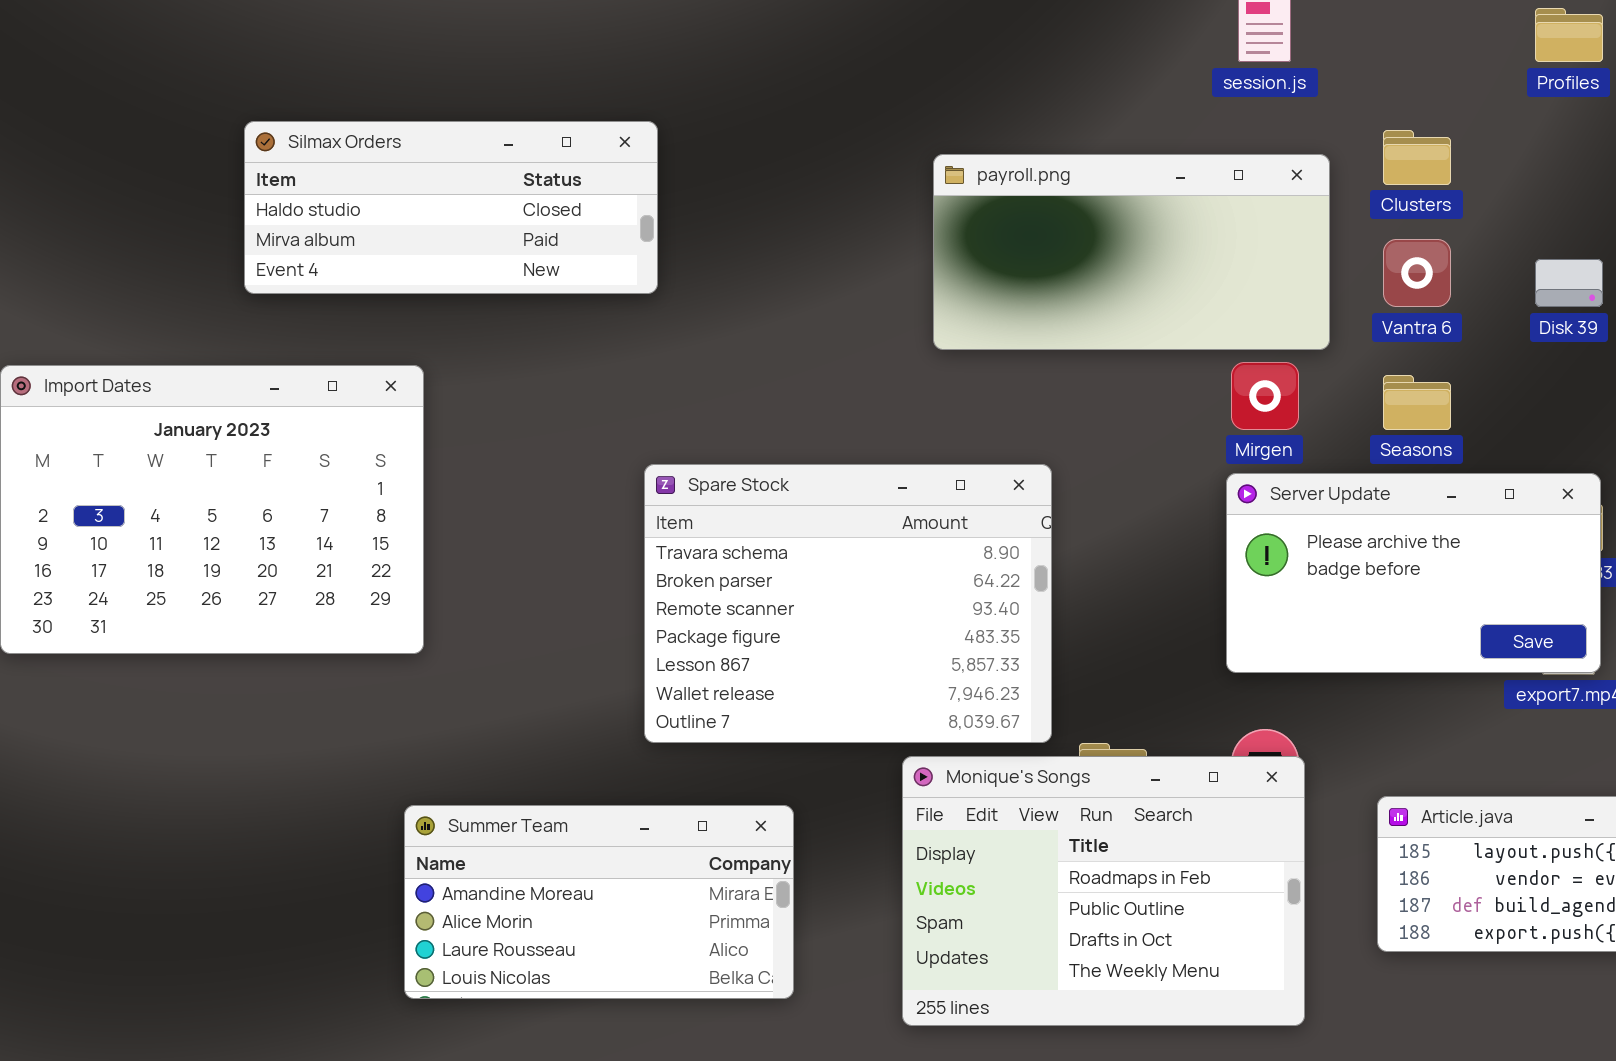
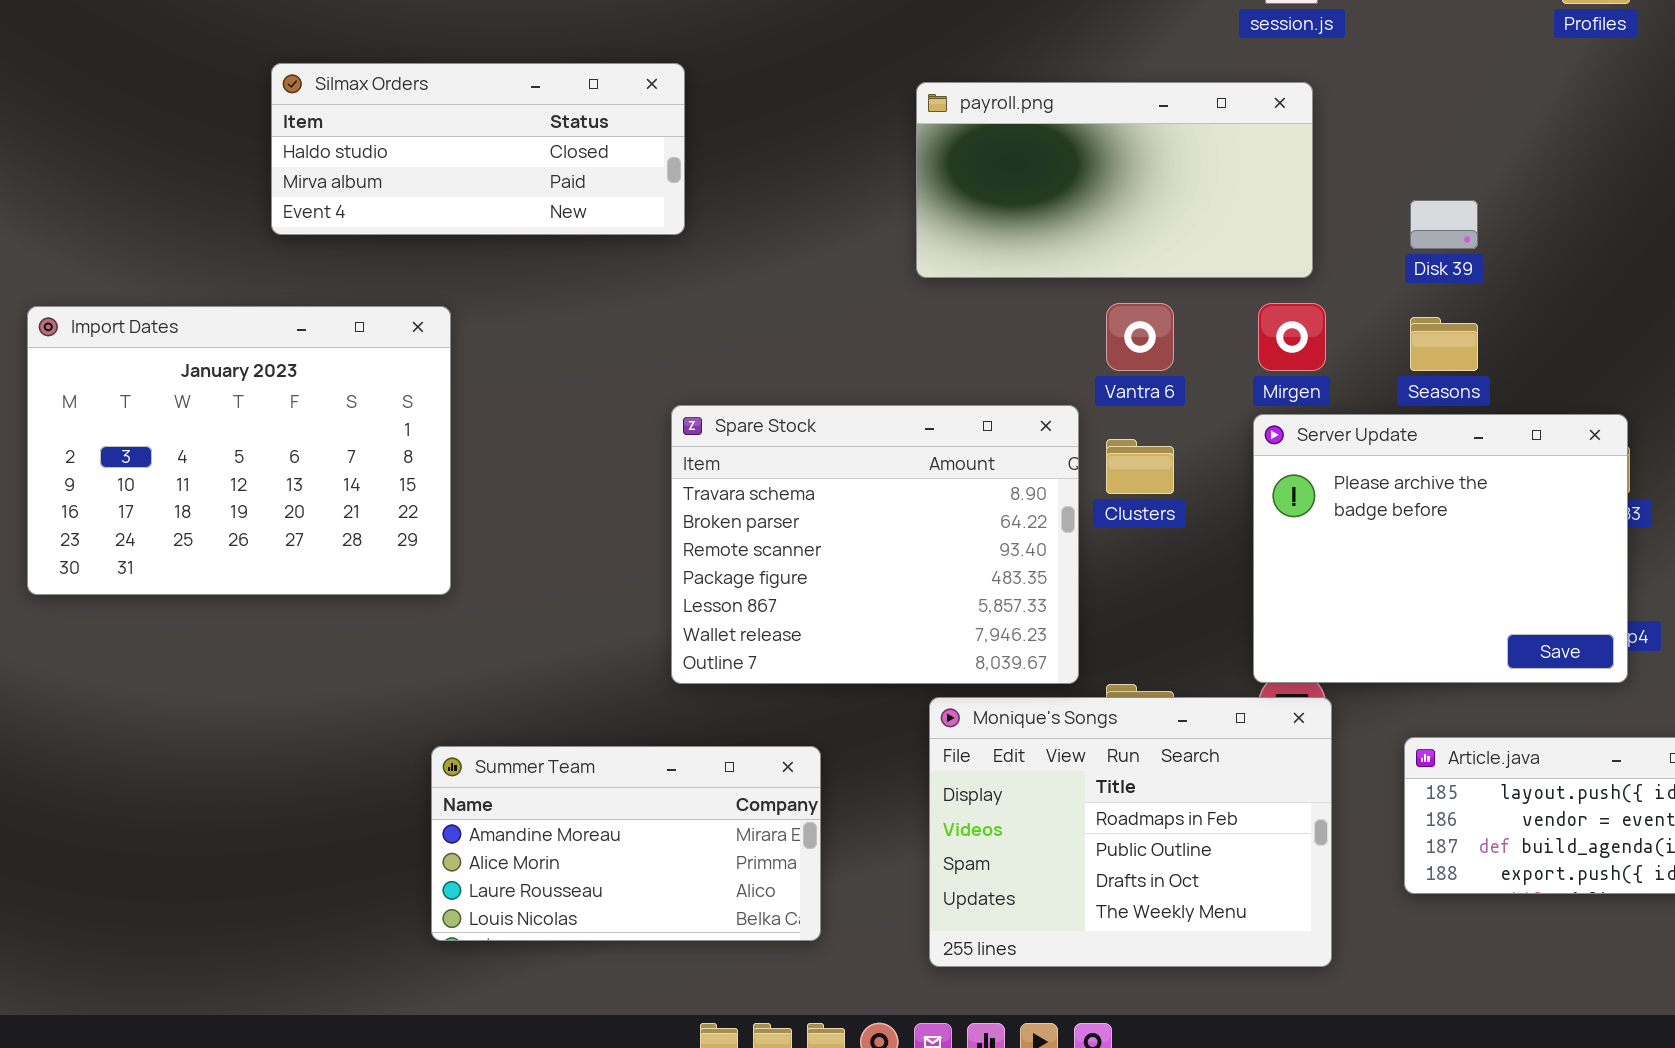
Clusters: [1383,130,1451,185] -> [1106,439,1174,494], moved
payroll.png: [933,154,1330,350] -> [916,82,1313,278], moved
Vantra 6: [1383,239,1451,307] -> [1106,303,1174,371], moved
Disk 39: [1535,259,1603,307] -> [1410,200,1478,249], moved
Server Update: [1226,473,1601,673] -> [1253,414,1628,683], resized

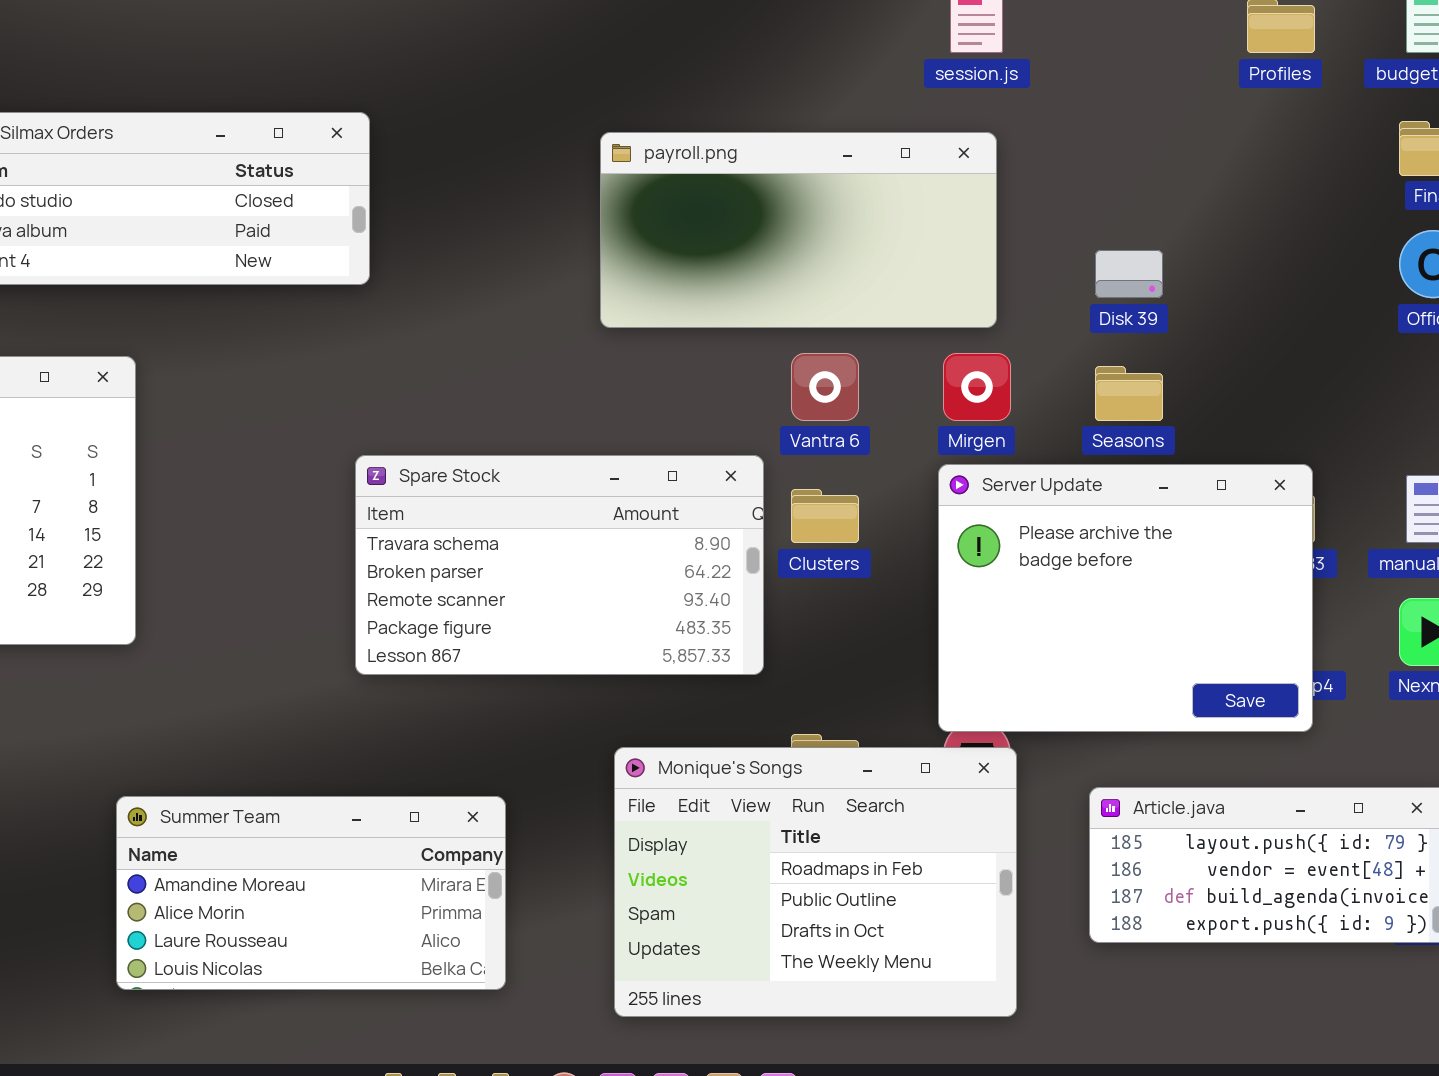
Spare Stock: [671,405,1079,684] -> [355,455,764,675], resized

